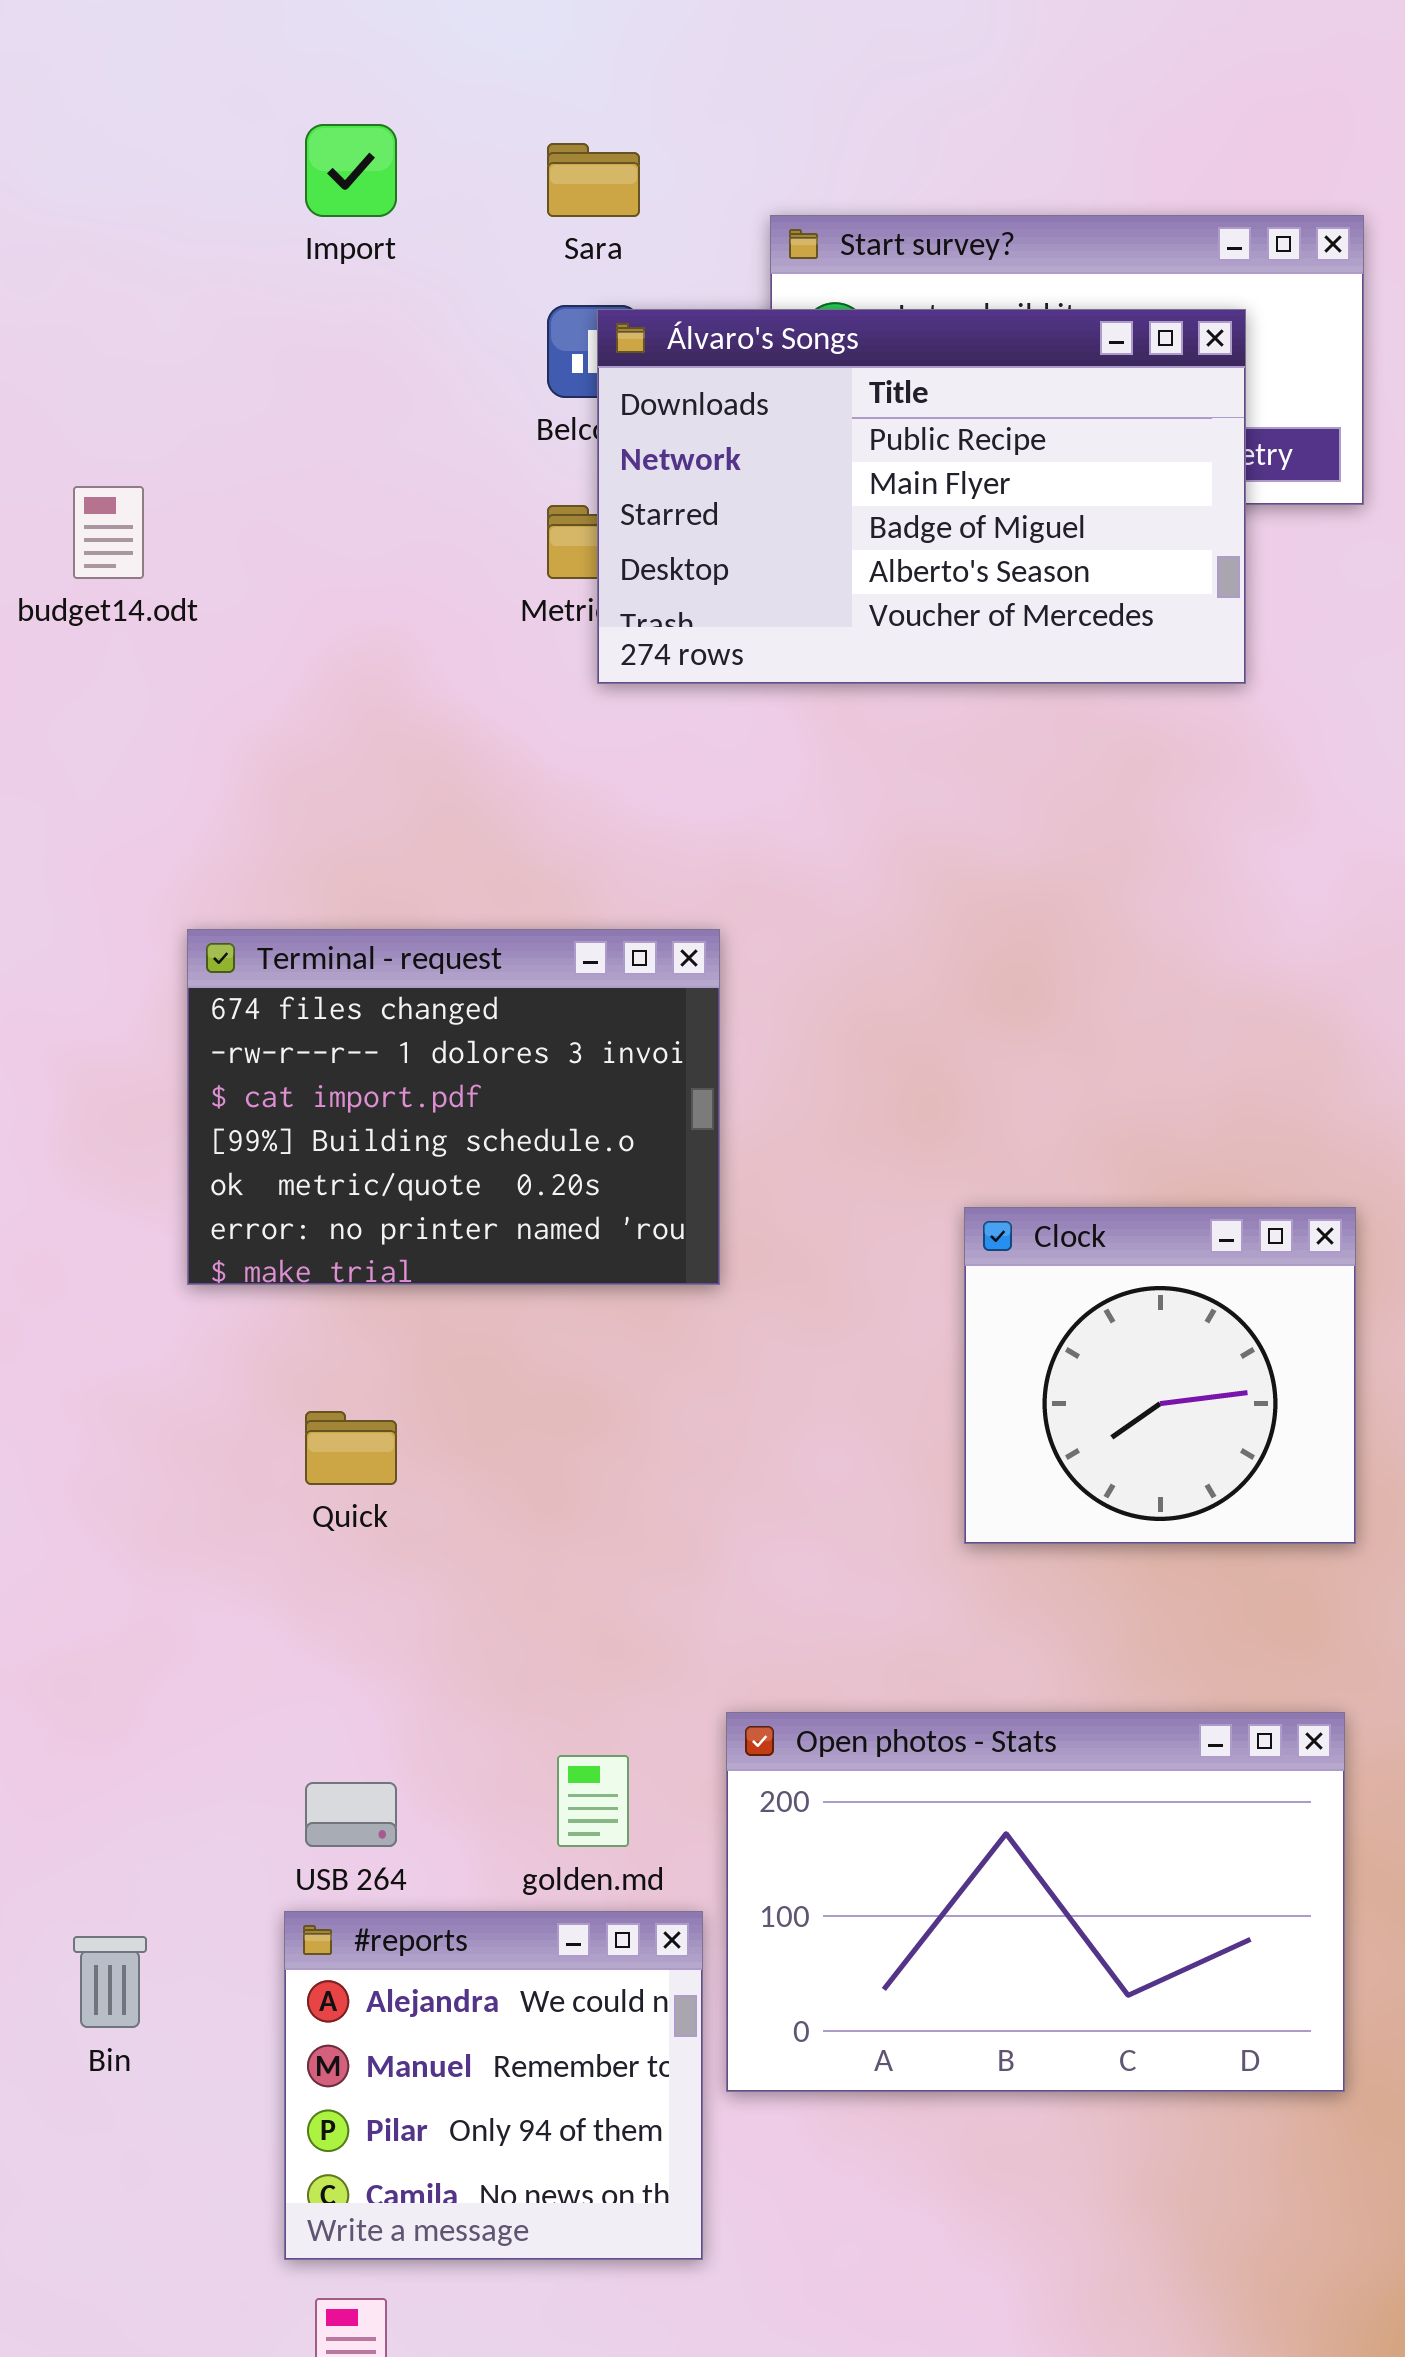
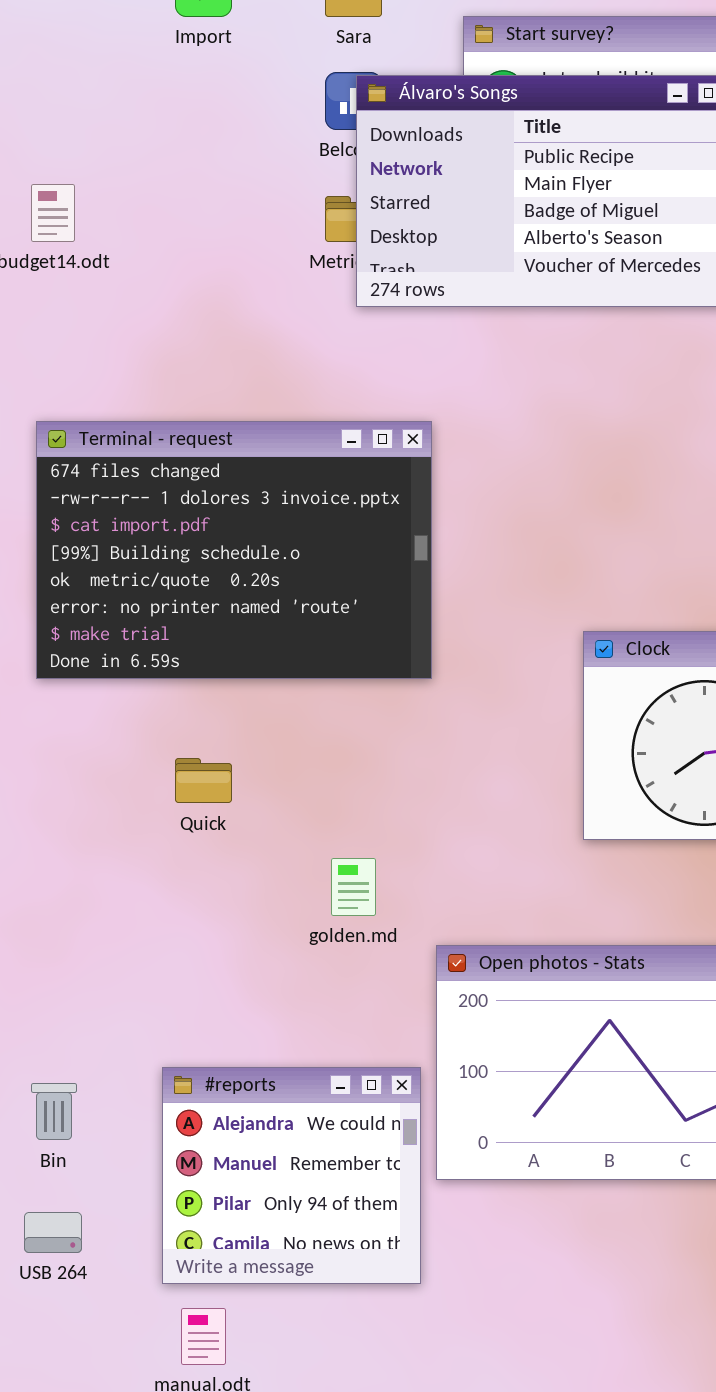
Terminal - request: [187,929,720,1285] -> [36,421,432,679], resized
golden.md: [557,1755,629,1847] -> [331,858,376,916], moved
USB 264: [305,1782,397,1847] -> [24,1212,82,1253], moved

